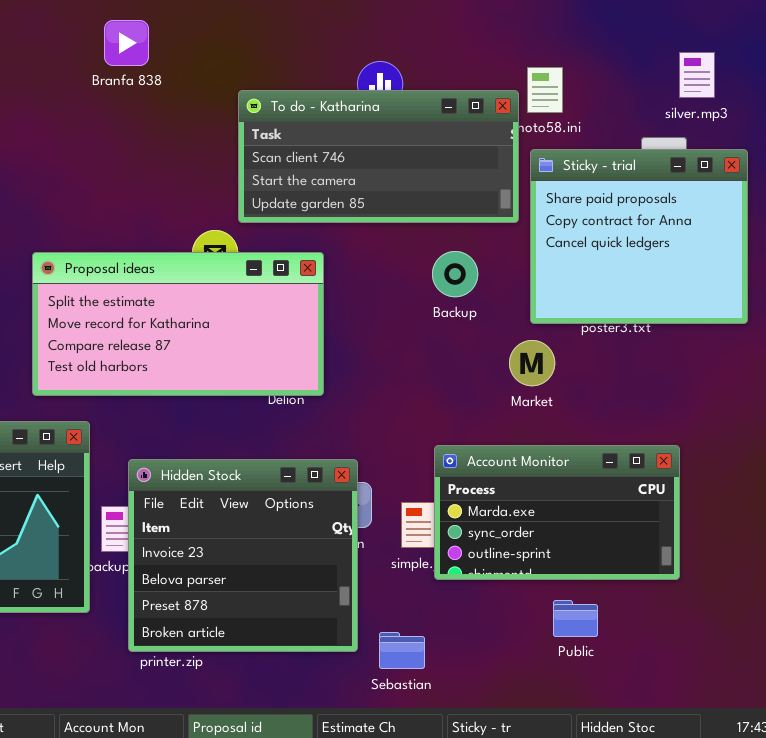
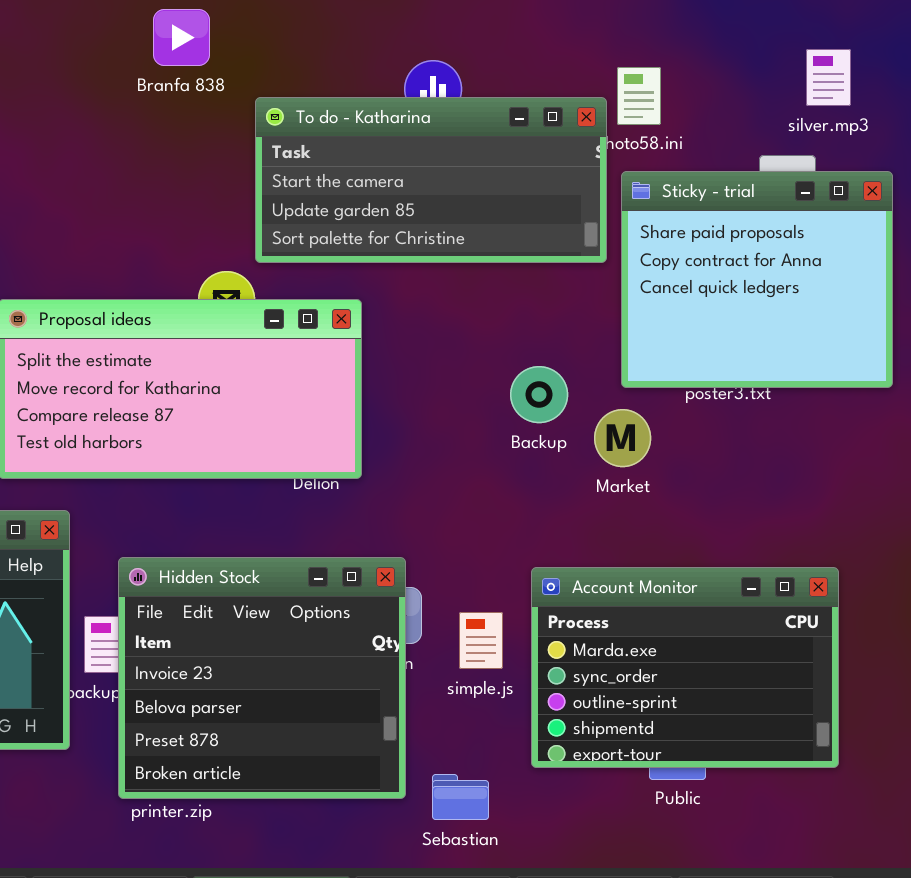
Branfa 838: [104,20,149,66] -> [153,9,210,66], moved
To do - Katharina: [238,90,519,223] -> [255,97,607,263], scrolled down 1 row
Backup: [432,251,478,297] -> [510,366,568,423], moved
Account Monitor: [434,445,680,580] -> [531,567,839,768], moved, resized

